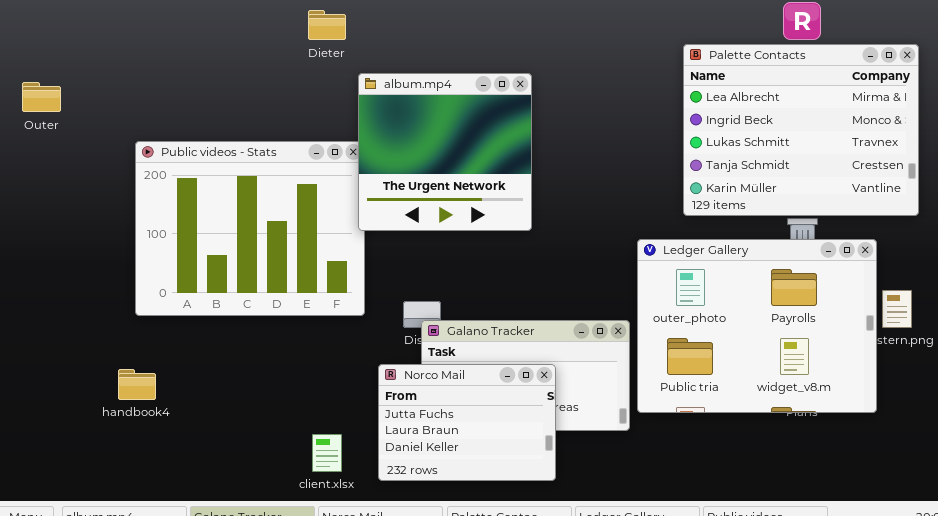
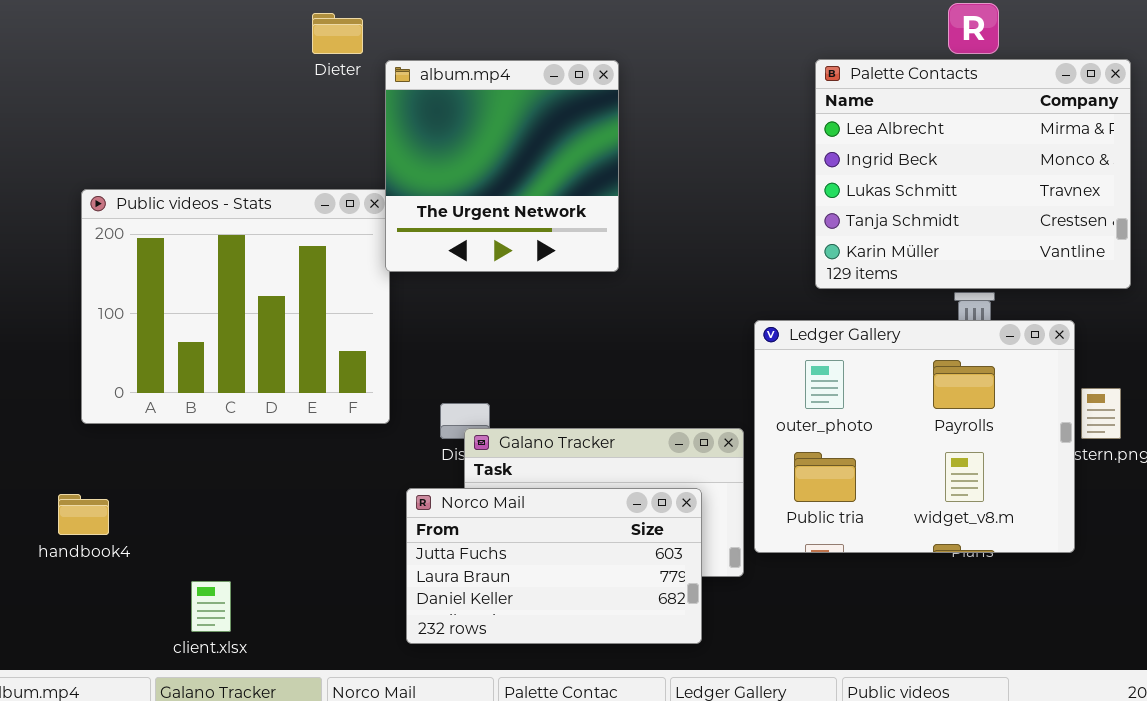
album.mp4: [358,73,532,231] -> [385,60,619,272], moved
Norco Mail: [378,364,556,481] -> [406,488,702,644], resized
client.xlsx: [312,434,342,472] -> [191,581,231,632], moved

